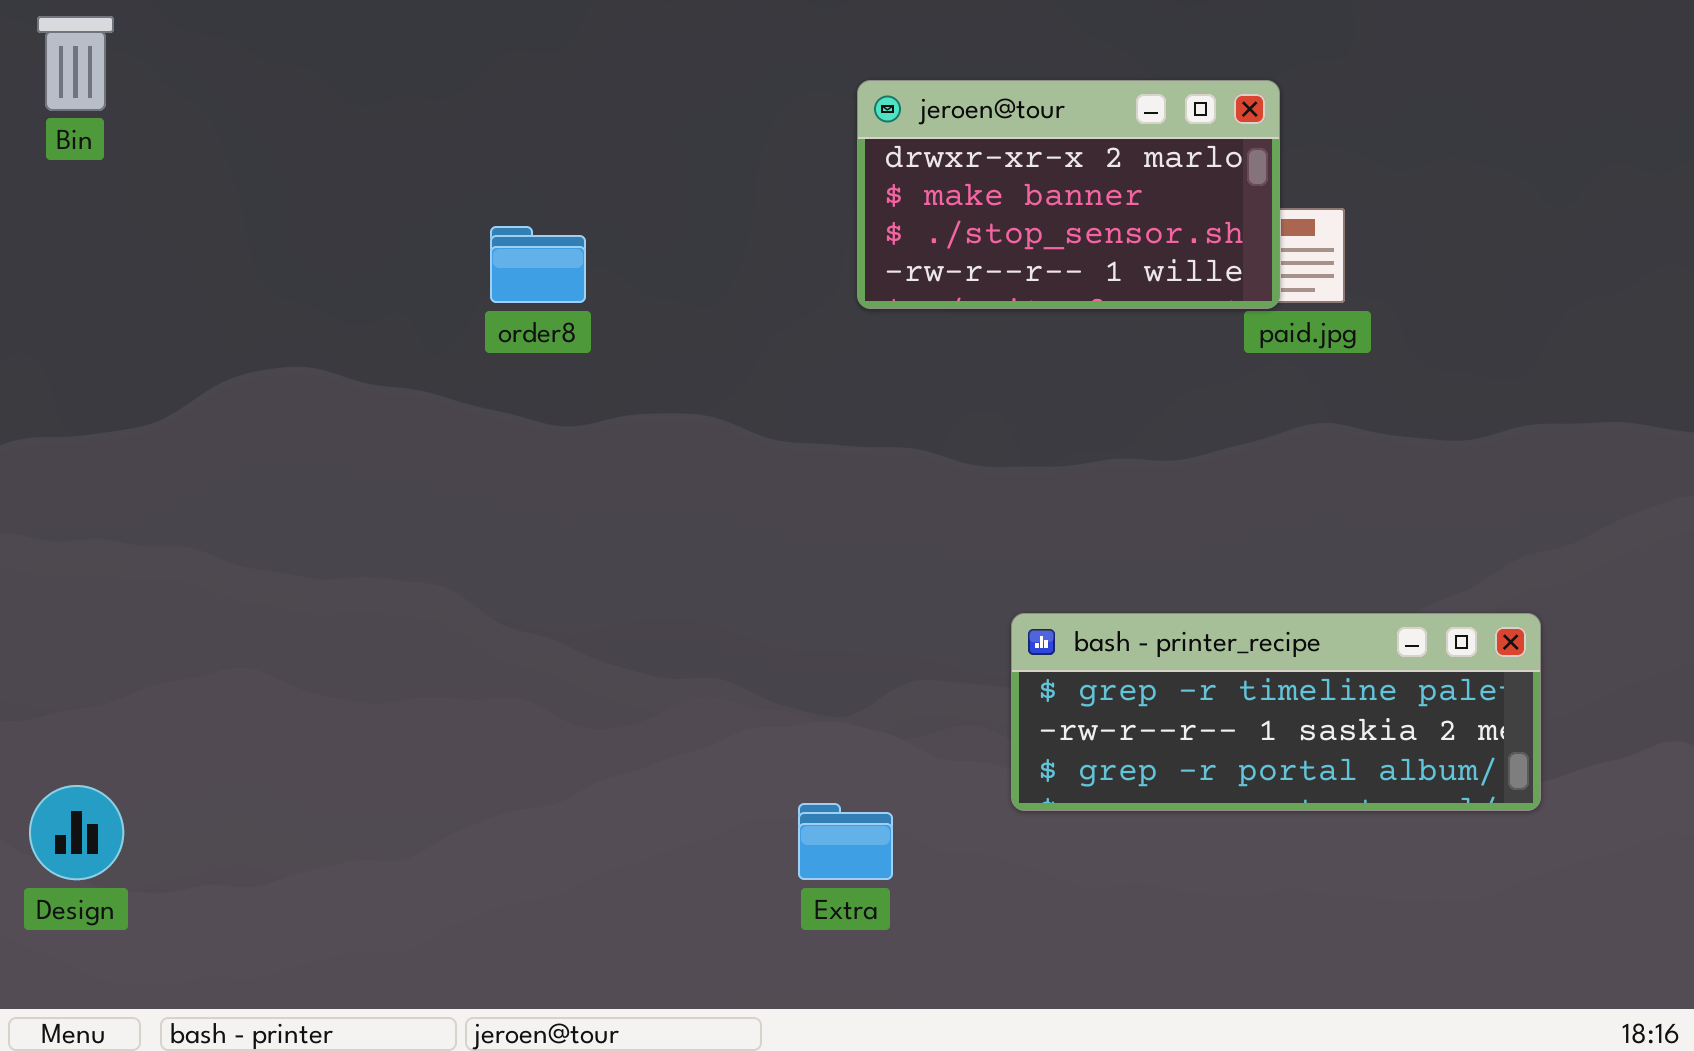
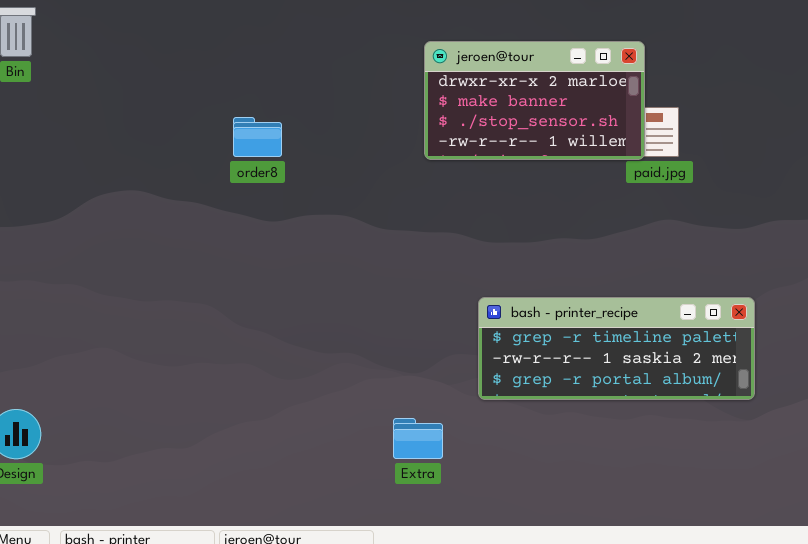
bash - printer_recipe: [1011,613,1541,811] -> [478,297,755,400], moved

